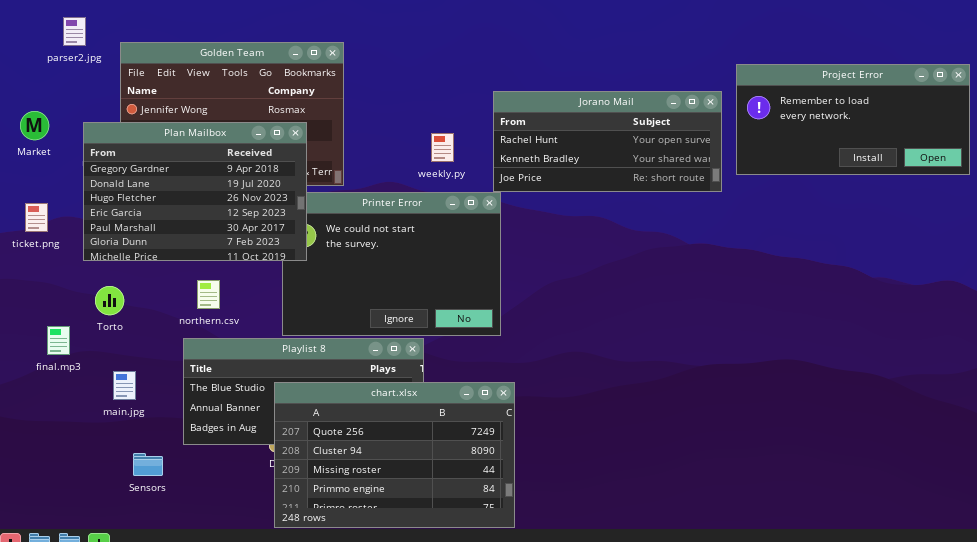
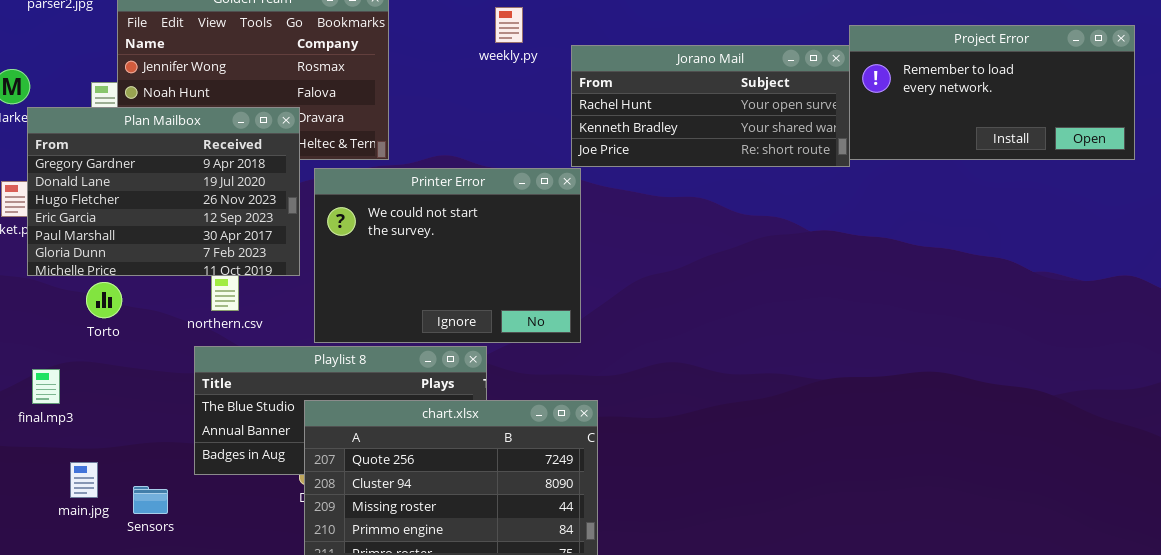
Project Error: [736,64,970,175] -> [849,25,1135,160], moved
Plan Mailbox: [83,122,307,261] -> [27,107,300,276], moved
weekly.py: [431,133,454,162] -> [495,7,523,43], moved
final.mp3: [47,326,70,355] -> [32,369,60,404], moved
main.jpg: [113,371,136,400] -> [70,462,98,498], moved

